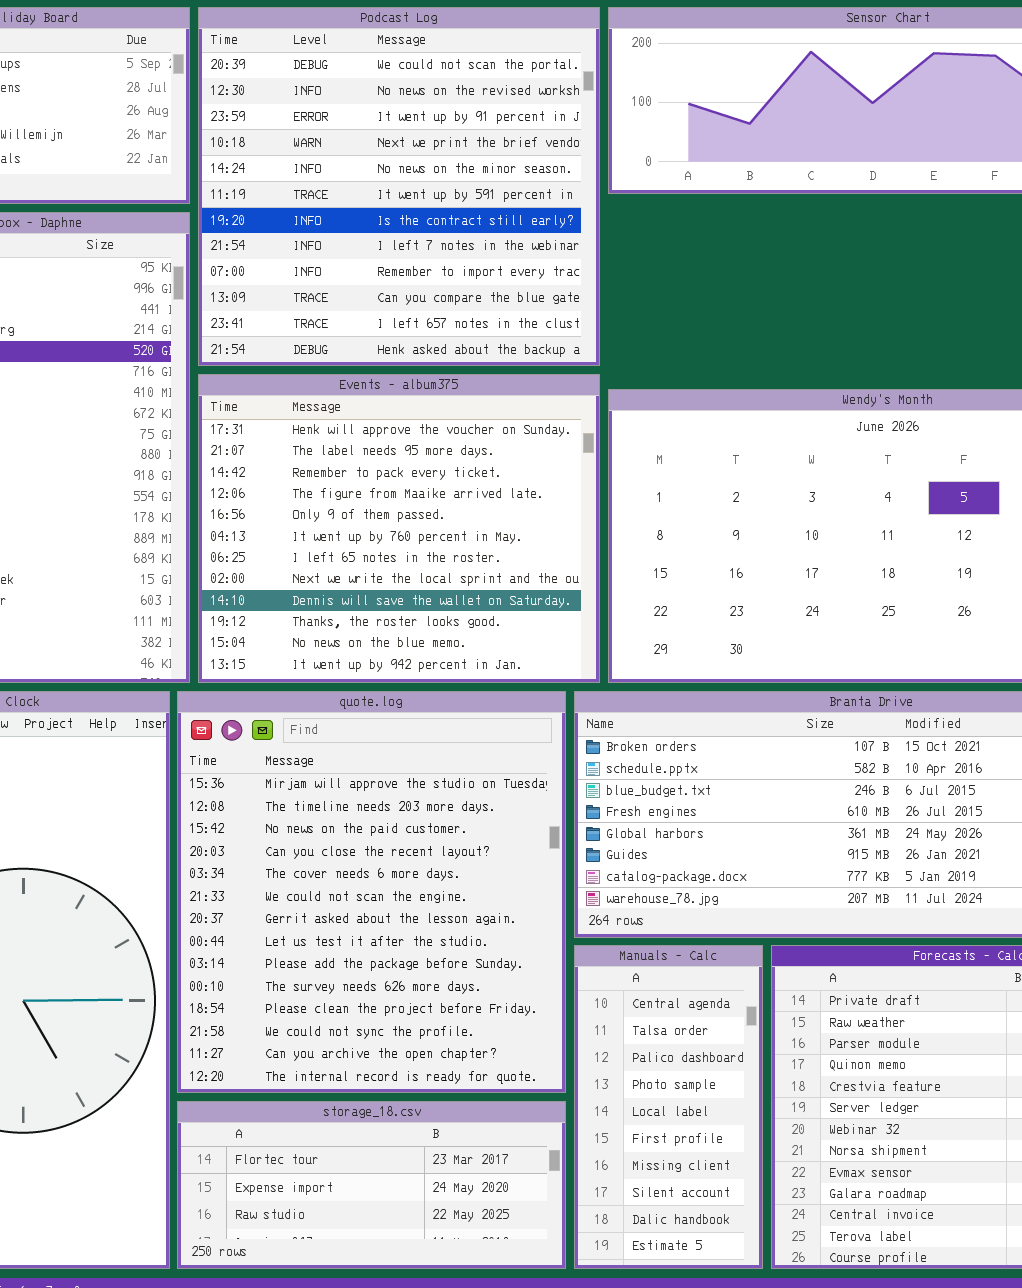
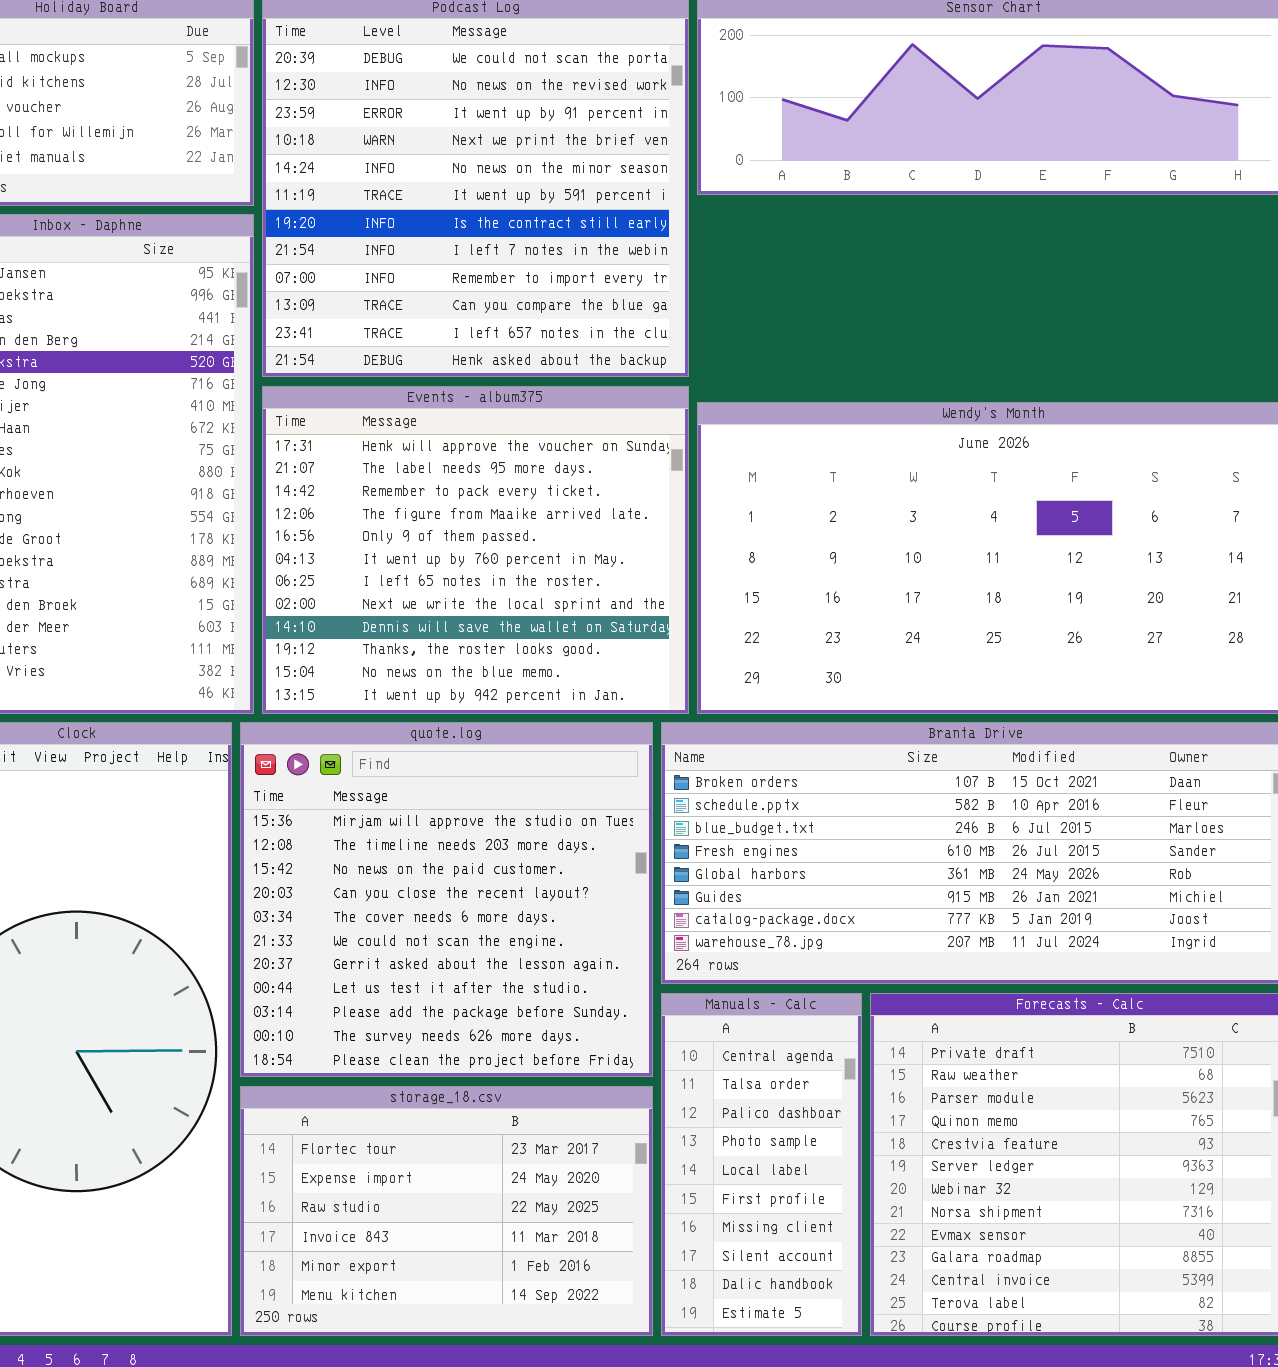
quote.log: [177,691,566,1093] -> [240,722,653,1077], resized
storage_18.csv: [177,1101,566,1269] -> [240,1086,653,1336], resized

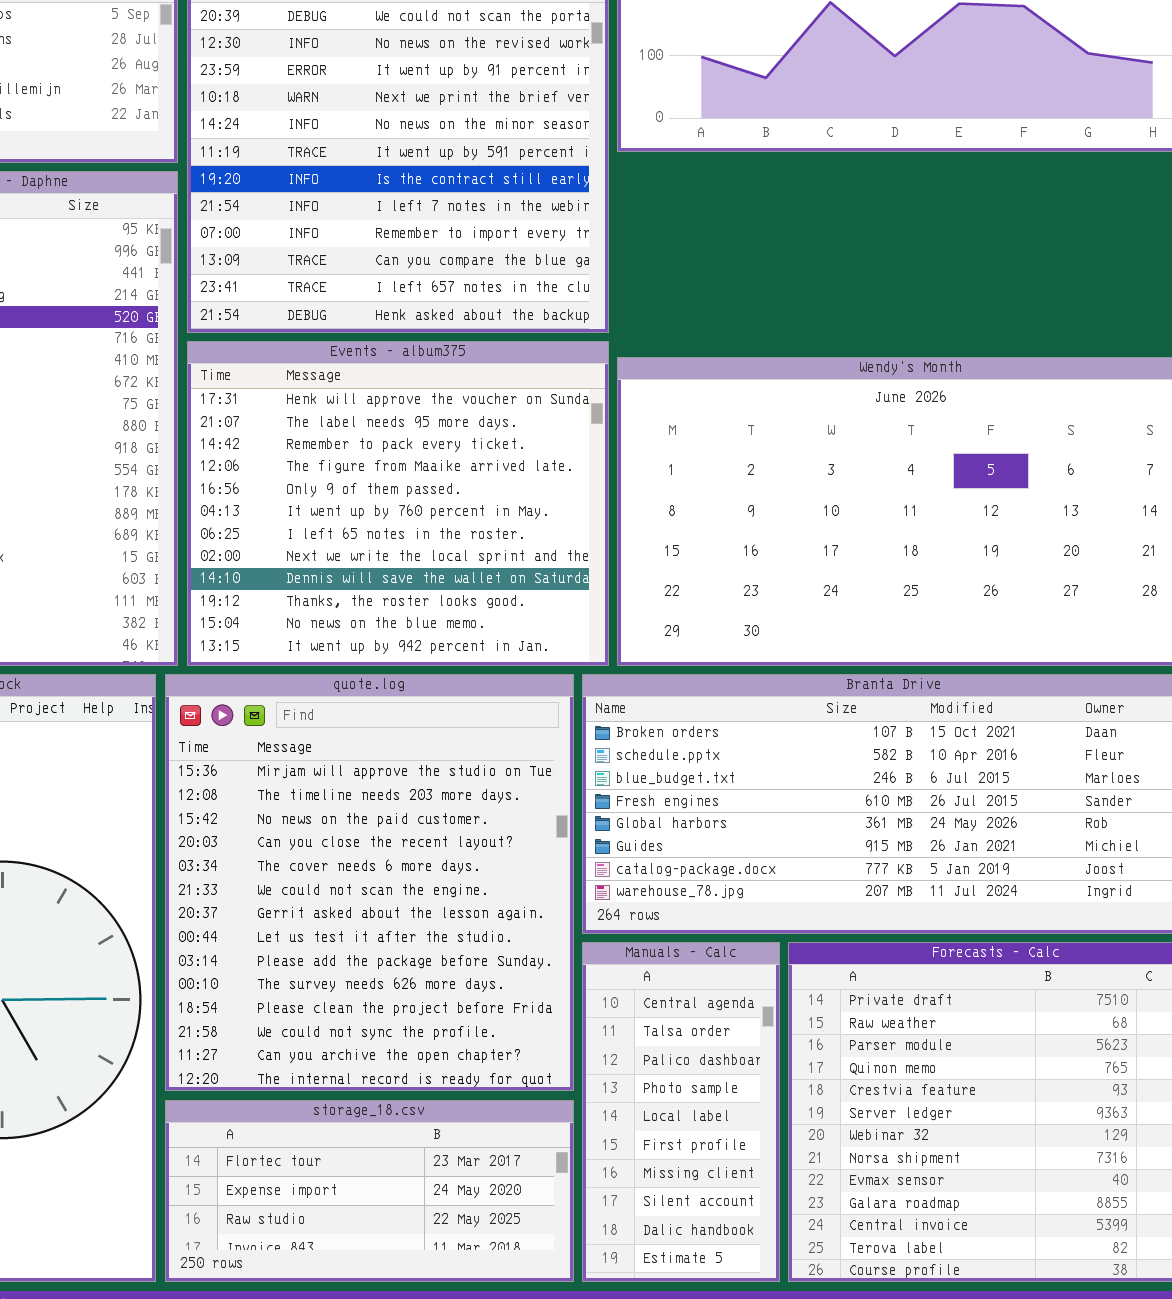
quote.log: [240,722,653,1077] -> [165,674,574,1091], resized
storage_18.csv: [240,1086,653,1336] -> [165,1100,574,1282], resized

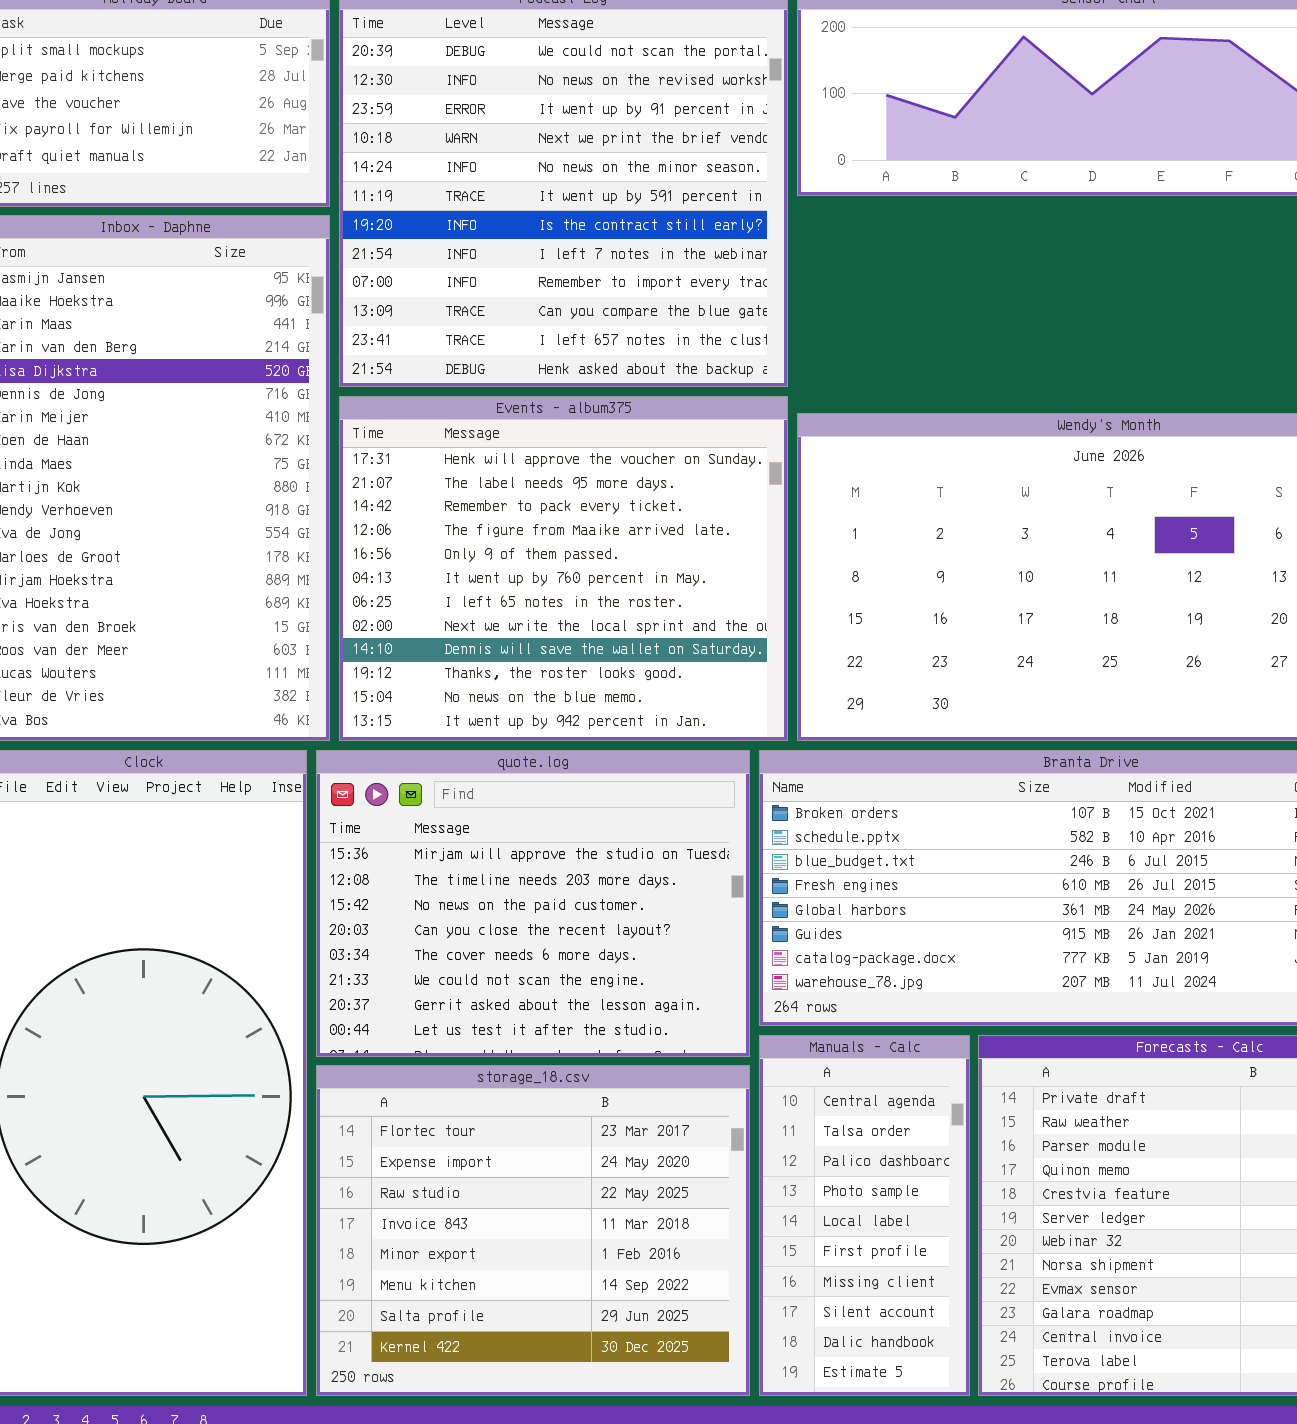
quote.log: [165,674,574,1091] -> [316,750,750,1057], resized
storage_18.csv: [165,1100,574,1282] -> [316,1065,750,1396], resized

